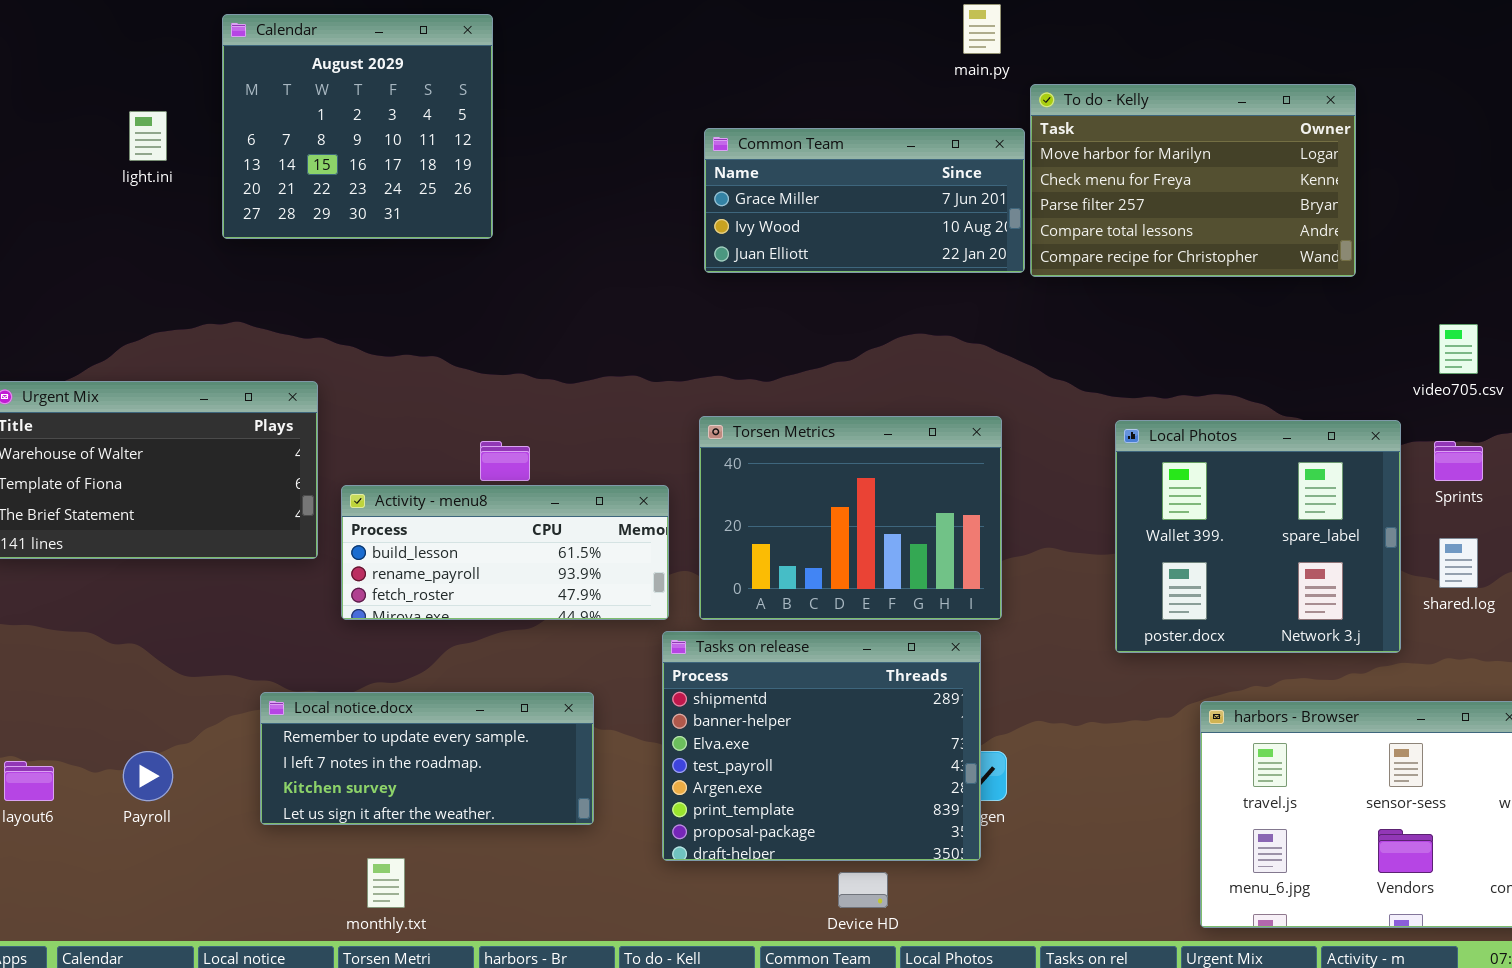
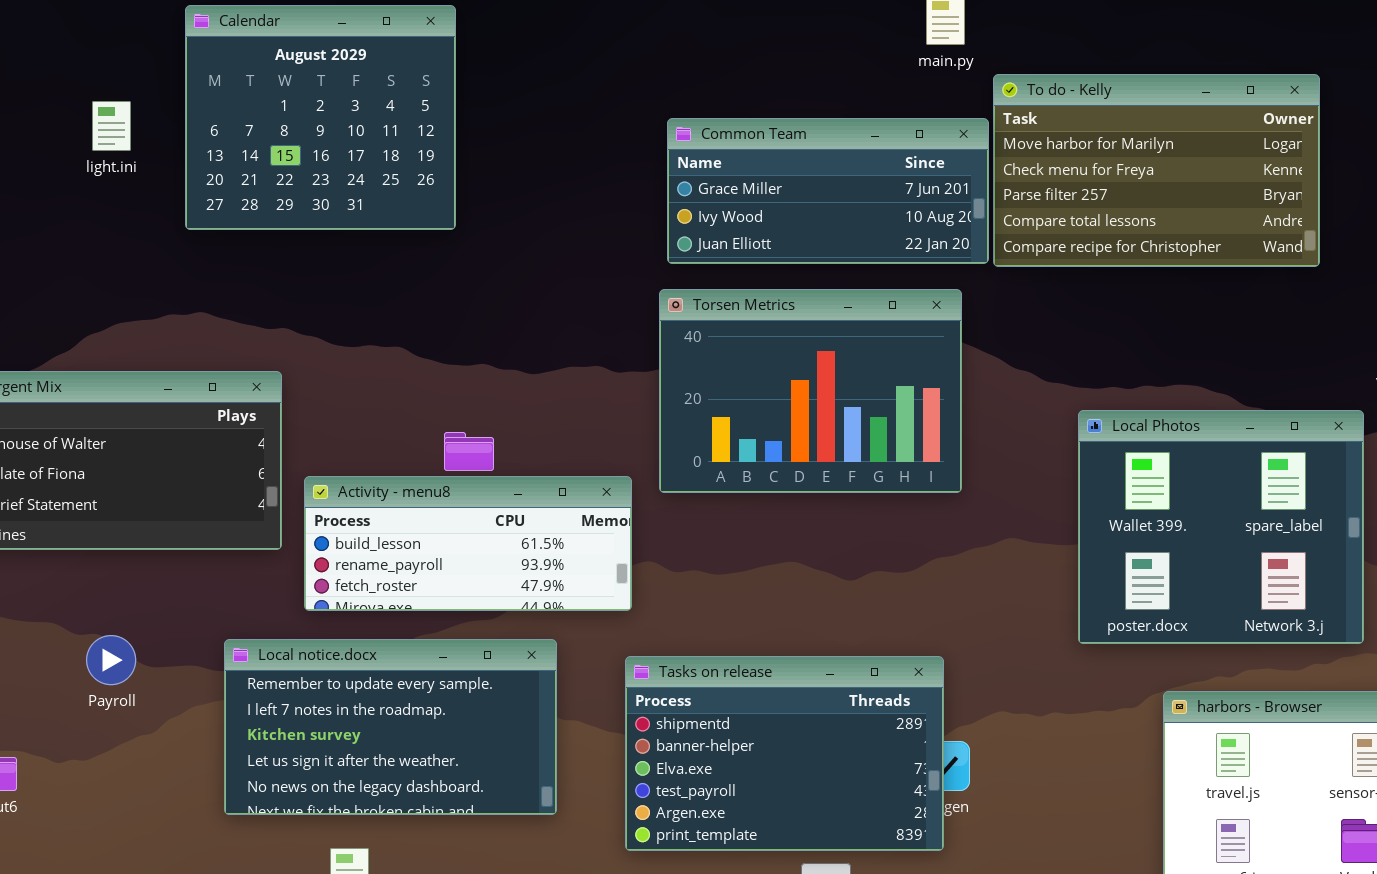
Torsen Metrics: [699,416,1002,620] -> [659,289,962,493], moved
Tasks on release: [662,631,981,861] -> [625,656,944,851], resized
Local notice.docx: [260,692,594,825] -> [224,639,557,815], resized
Payroll: [123,751,173,801] -> [86,635,136,685], moved

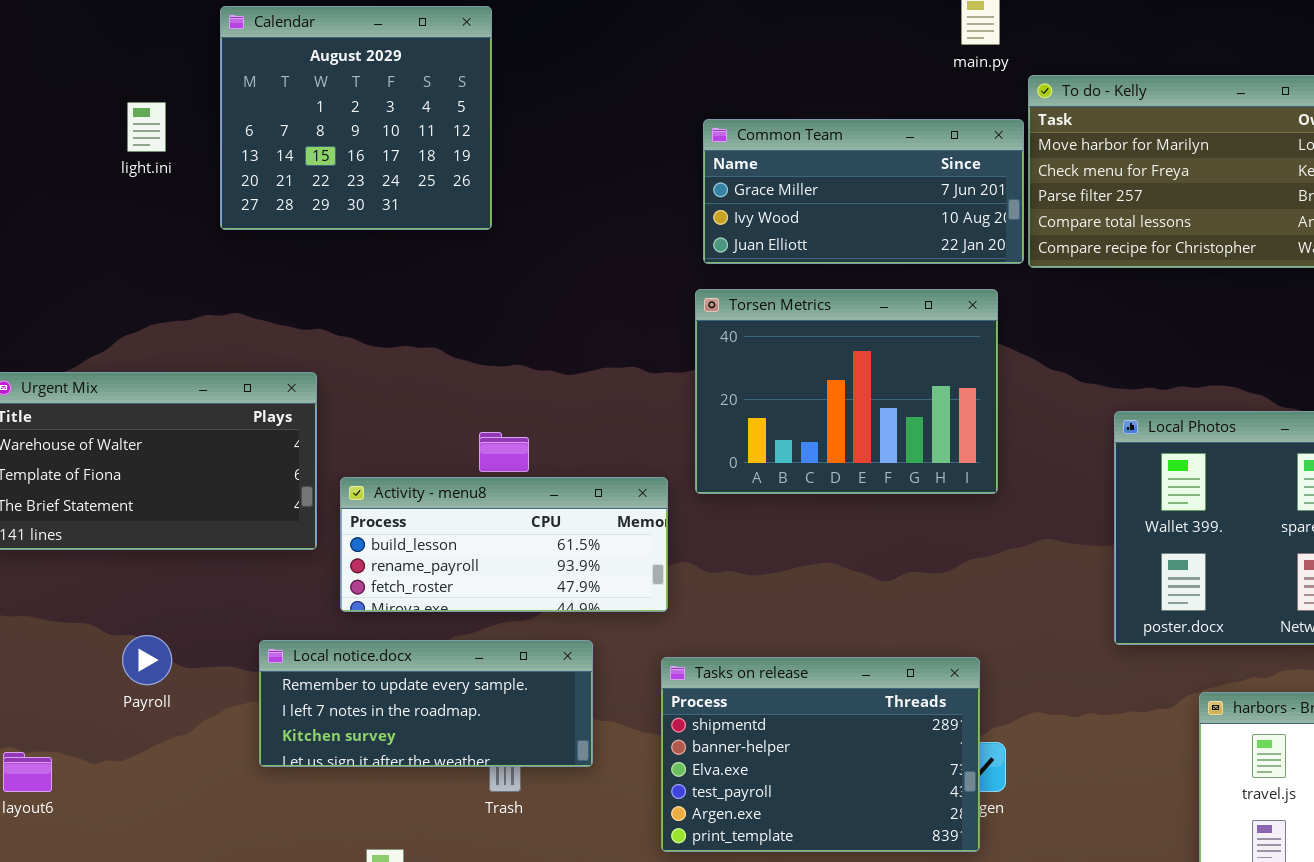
Local notice.docx: [224,639,557,815] -> [259,640,593,767], resized

